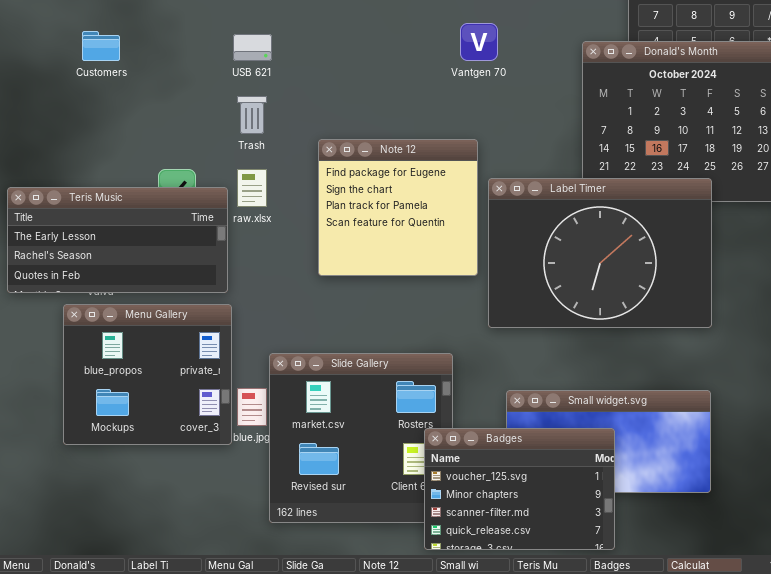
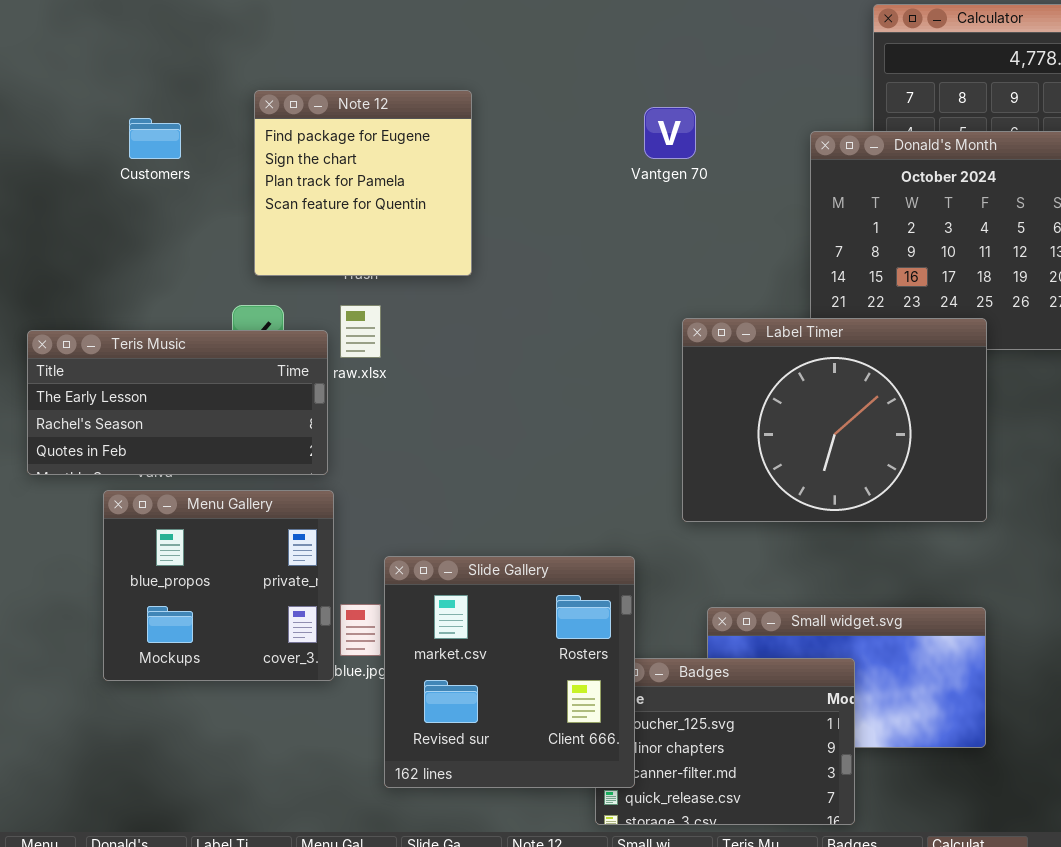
Note 12: [318,139,478,276] -> [254,90,472,276], moved
Slide Gallery: [269,353,453,523] -> [384,556,635,788], raised

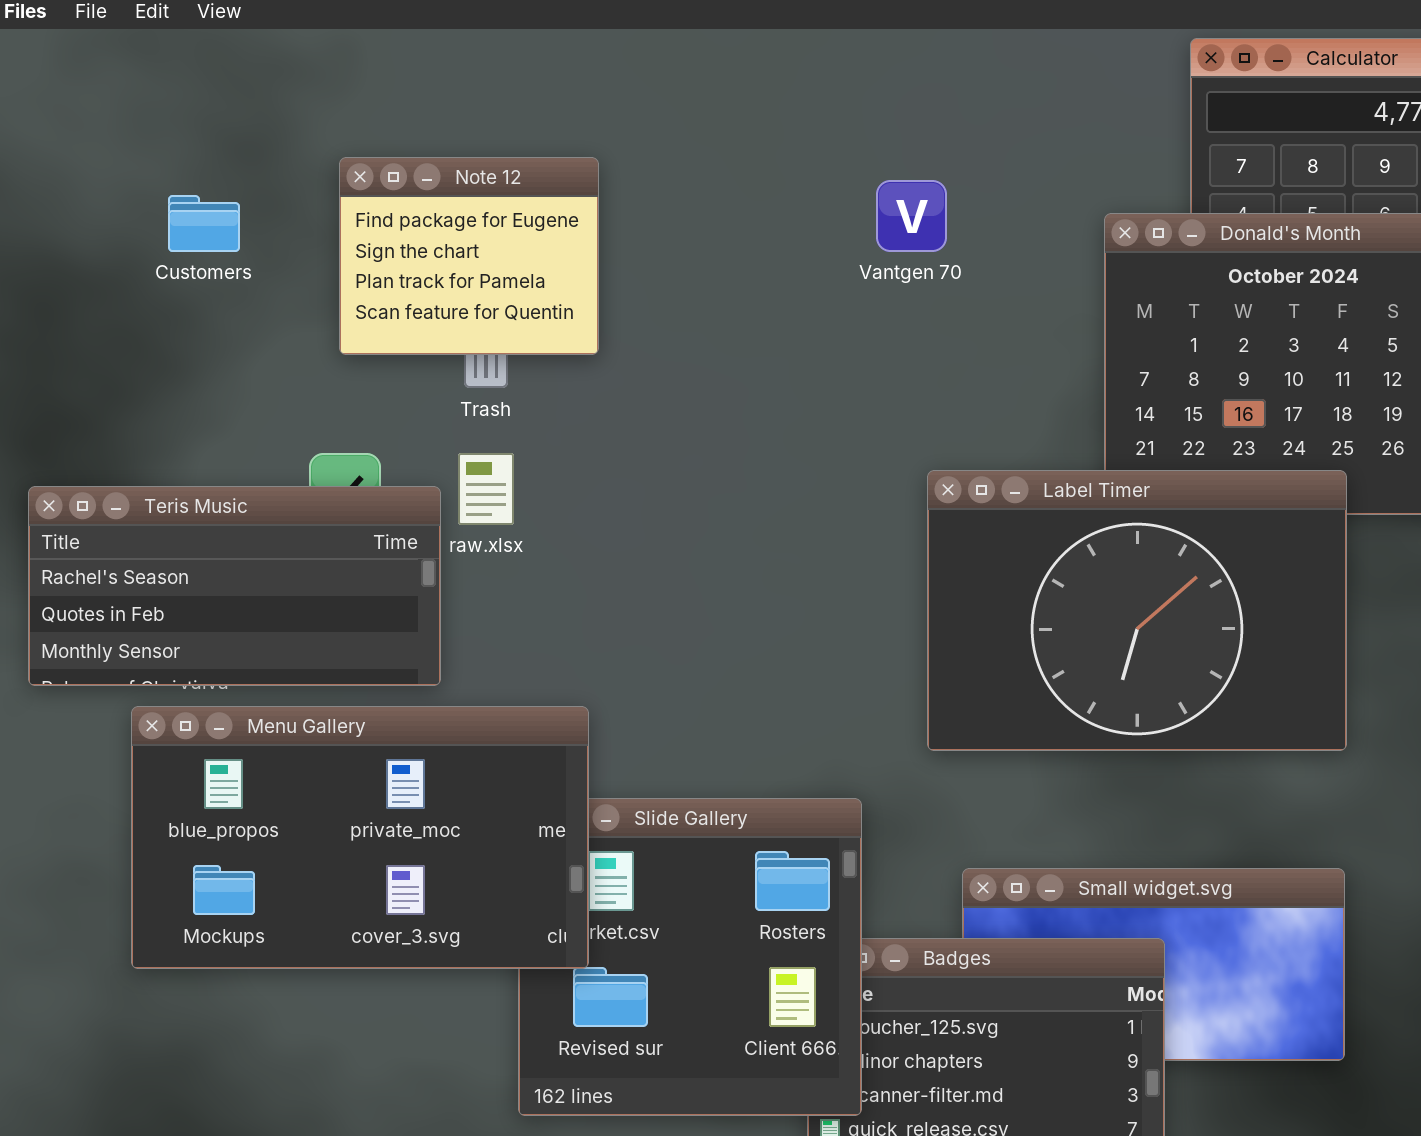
Note 12: [254,90,472,276] -> [339,157,599,355], resized
Teris Music: [27,330,328,475] -> [28,486,441,686], scrolled down 1 row
Menu Gallery: [103,490,334,681] -> [131,706,589,969], resized

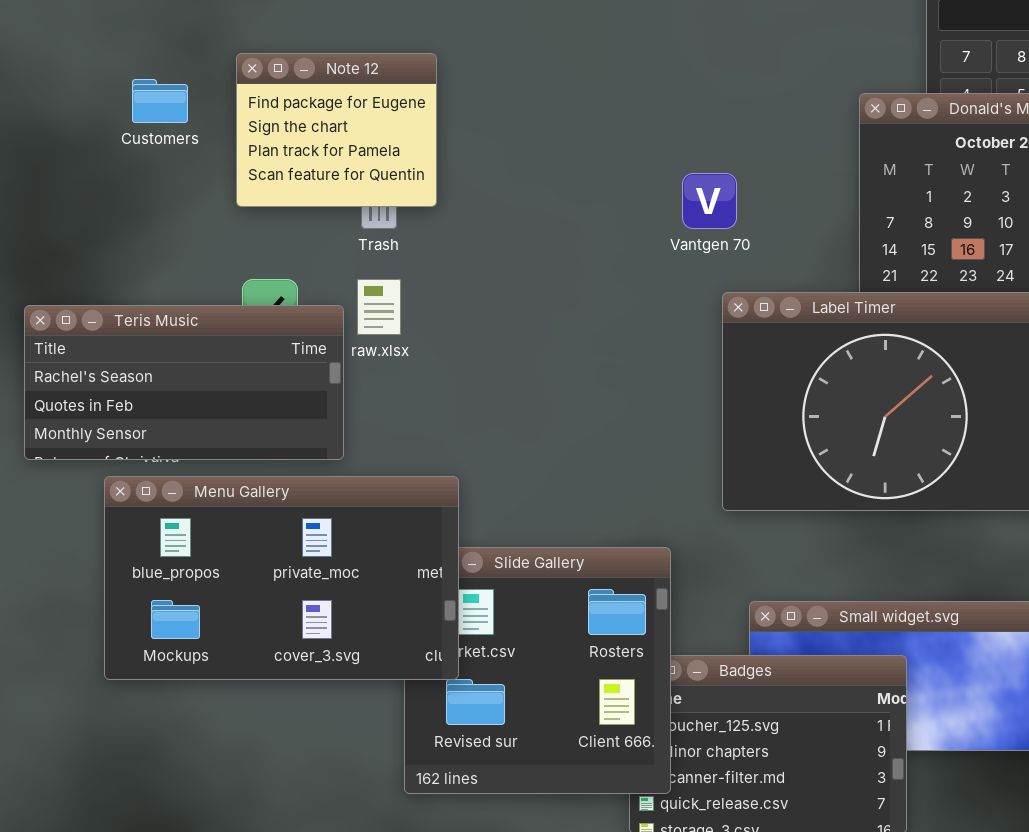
Note 12: [339,157,599,355] -> [236,53,437,207], moved
Vantgen 70: [876,180,947,252] -> [682,173,737,229], moved

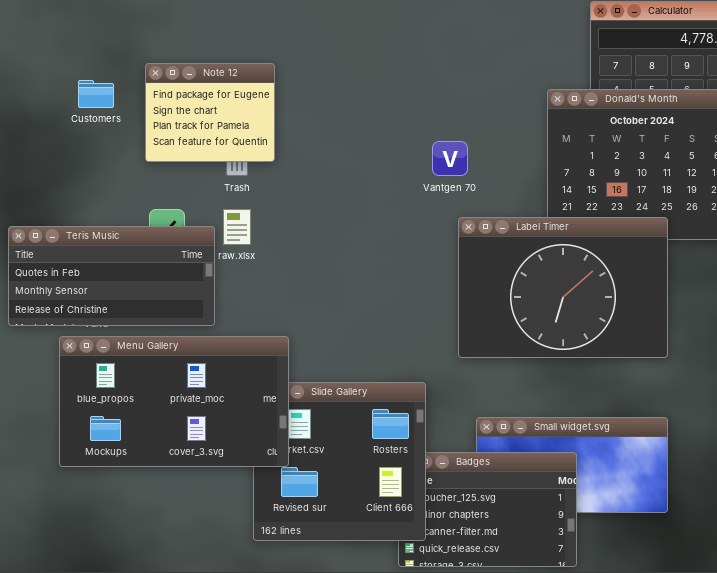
Teris Music: [24,305,344,460] -> [8,226,215,326], scrolled down 1 row

